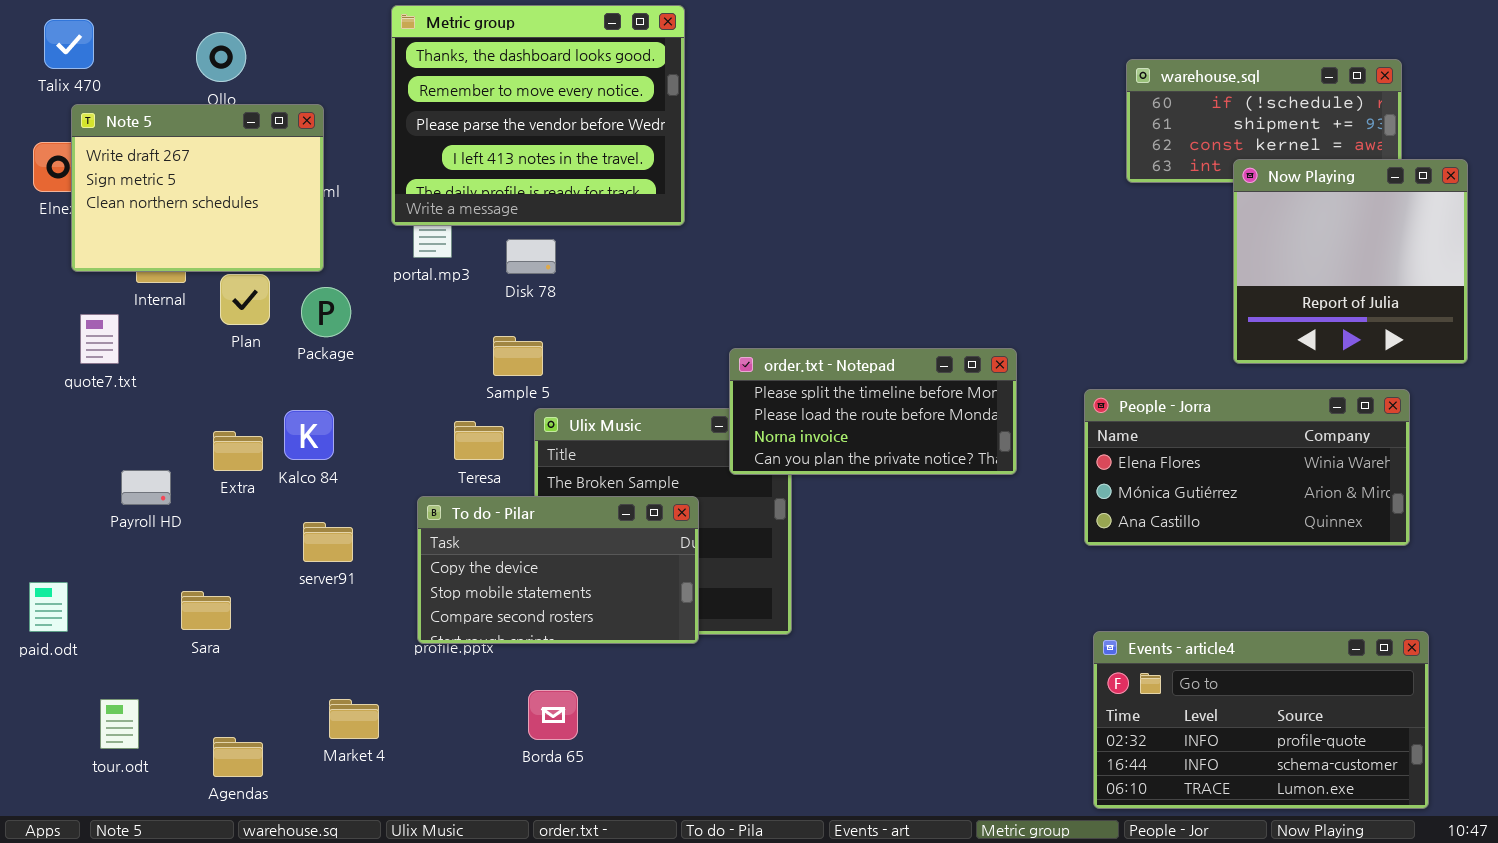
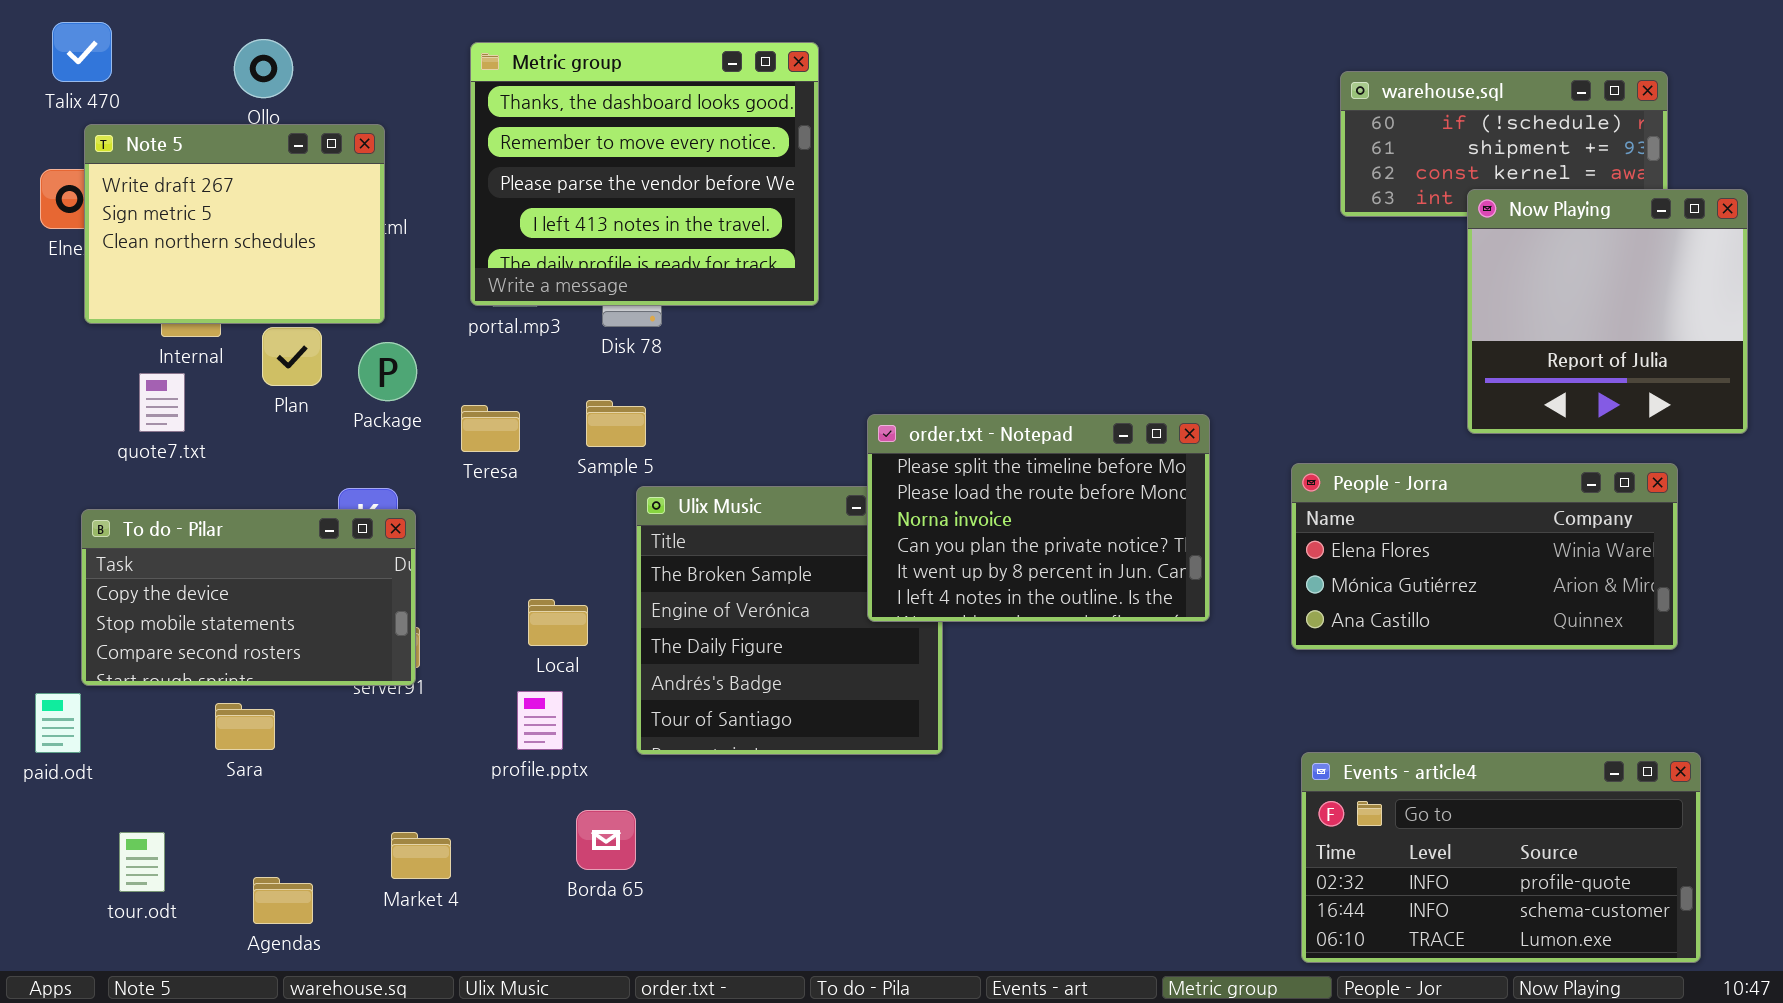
Metric group: [391,5,685,226] -> [470,42,819,306], moved
quote7.txt: [80,314,119,364] -> [139,373,185,432], moved
order.txt - Notepad: [729,348,1017,475] -> [867,414,1210,622], resized
Teresa: [454,421,504,460] -> [461,405,520,452], moved
To do - Pilar: [417,496,699,644] -> [81,509,416,686], moved
Borda 65: [528,690,578,740] -> [576,810,636,870], moved

